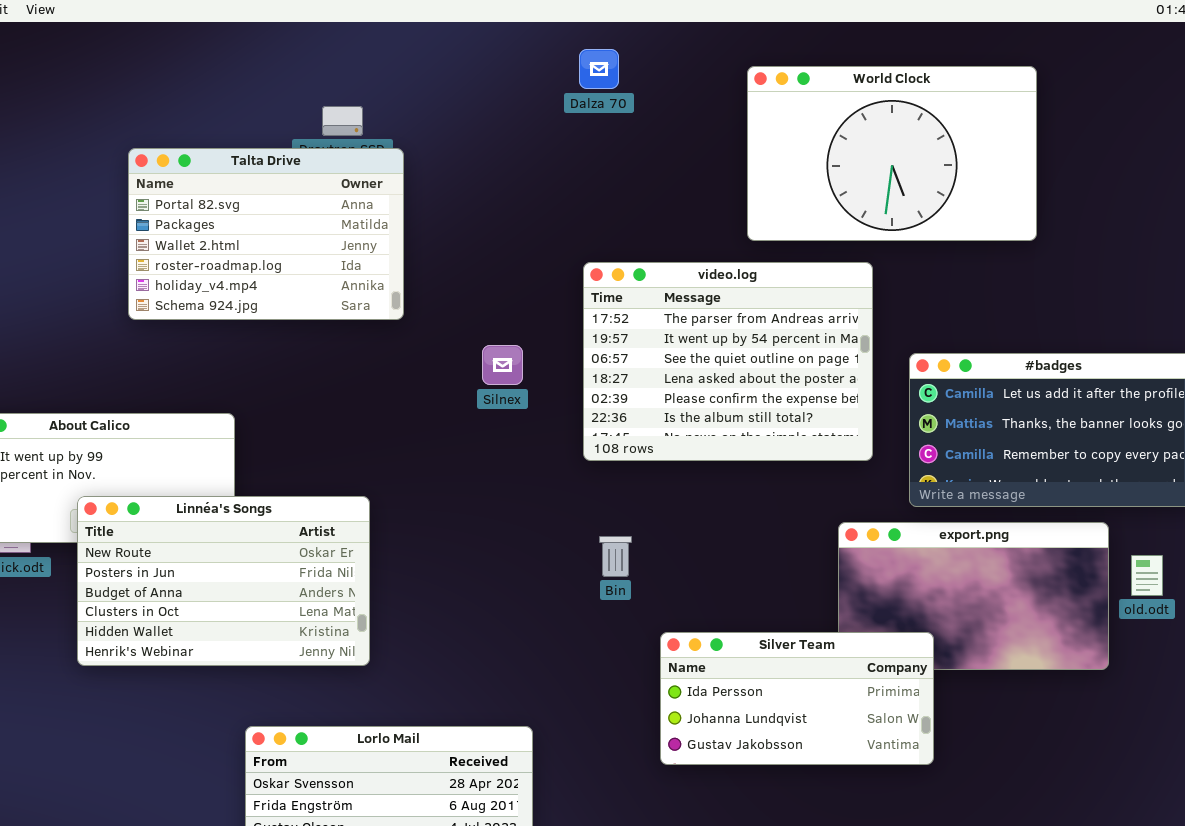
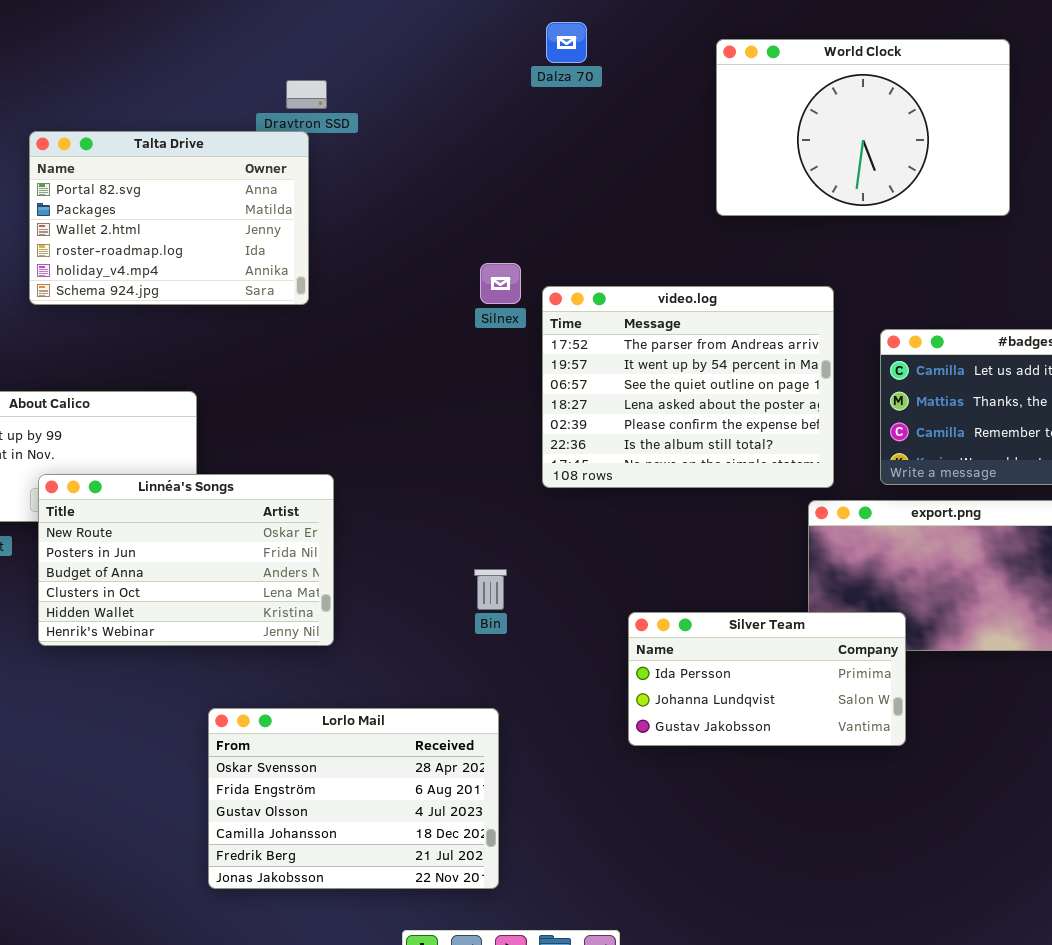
Talta Drive: [128,148,404,320] -> [29,131,309,305], moved
video.log: [583,262,873,461] -> [542,286,834,488], moved
Silnex: [482,345,523,385] -> [480,263,521,304], moved
Bin: [599,536,632,577] -> [474,569,507,610], moved

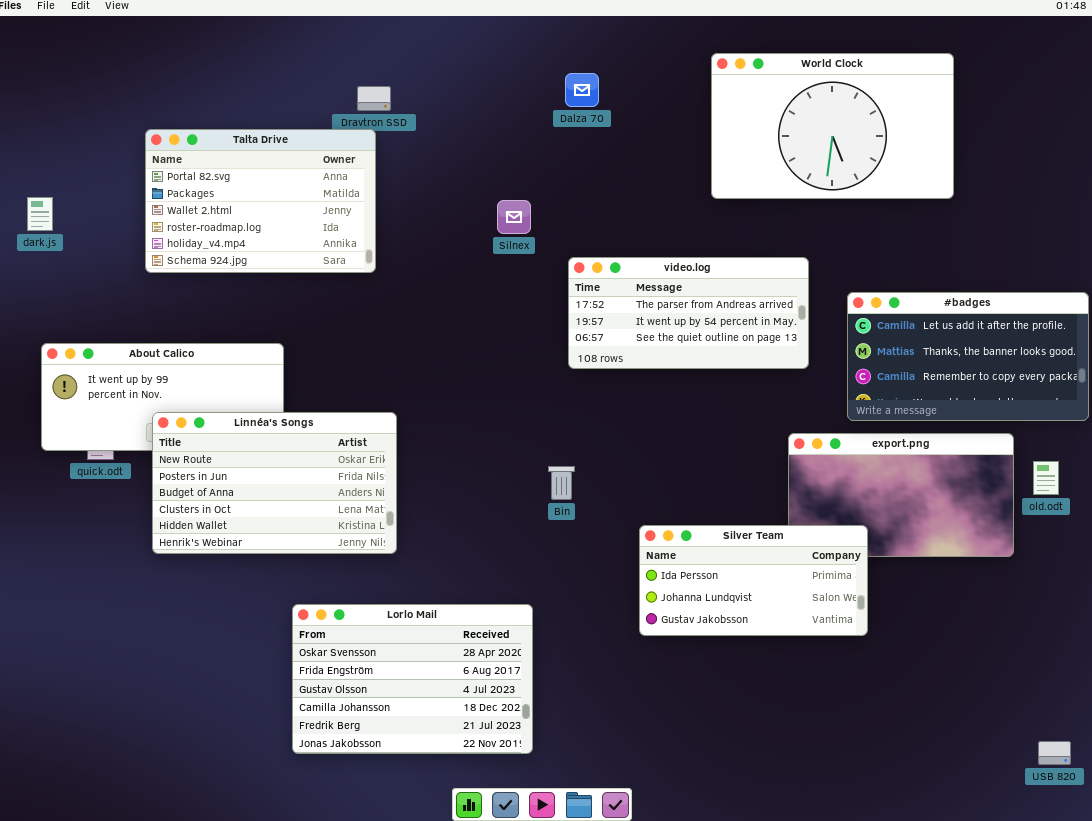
Dalza 70: [546,22,587,63] -> [565,73,599,107], moved
Silnex: [480,263,521,304] -> [497,200,531,234], moved
video.log: [542,286,834,488] -> [568,257,809,369], resized
Bin: [474,569,507,610] -> [548,466,575,500], moved

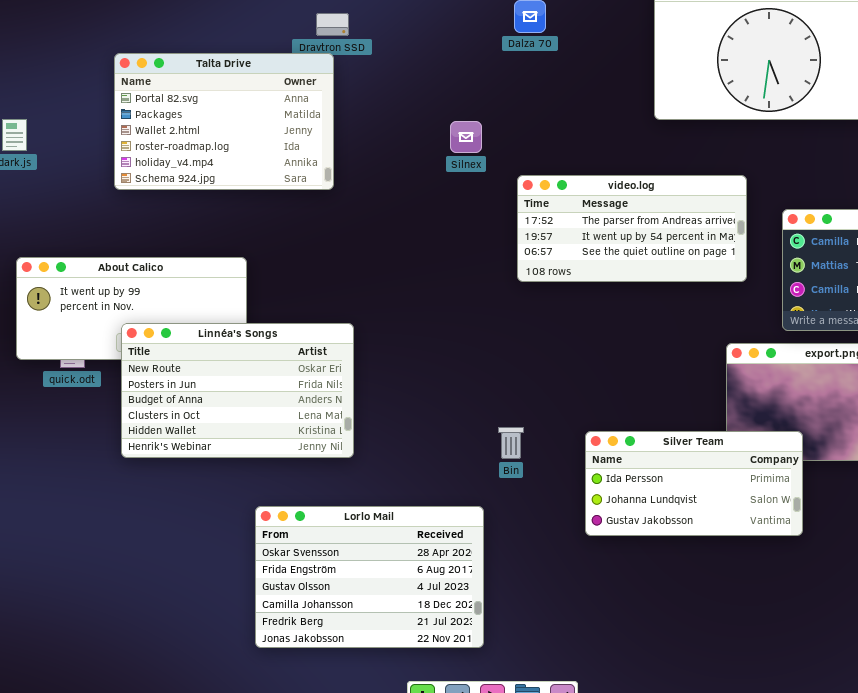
Bin: [548,466,575,500] -> [498,427,524,459], moved

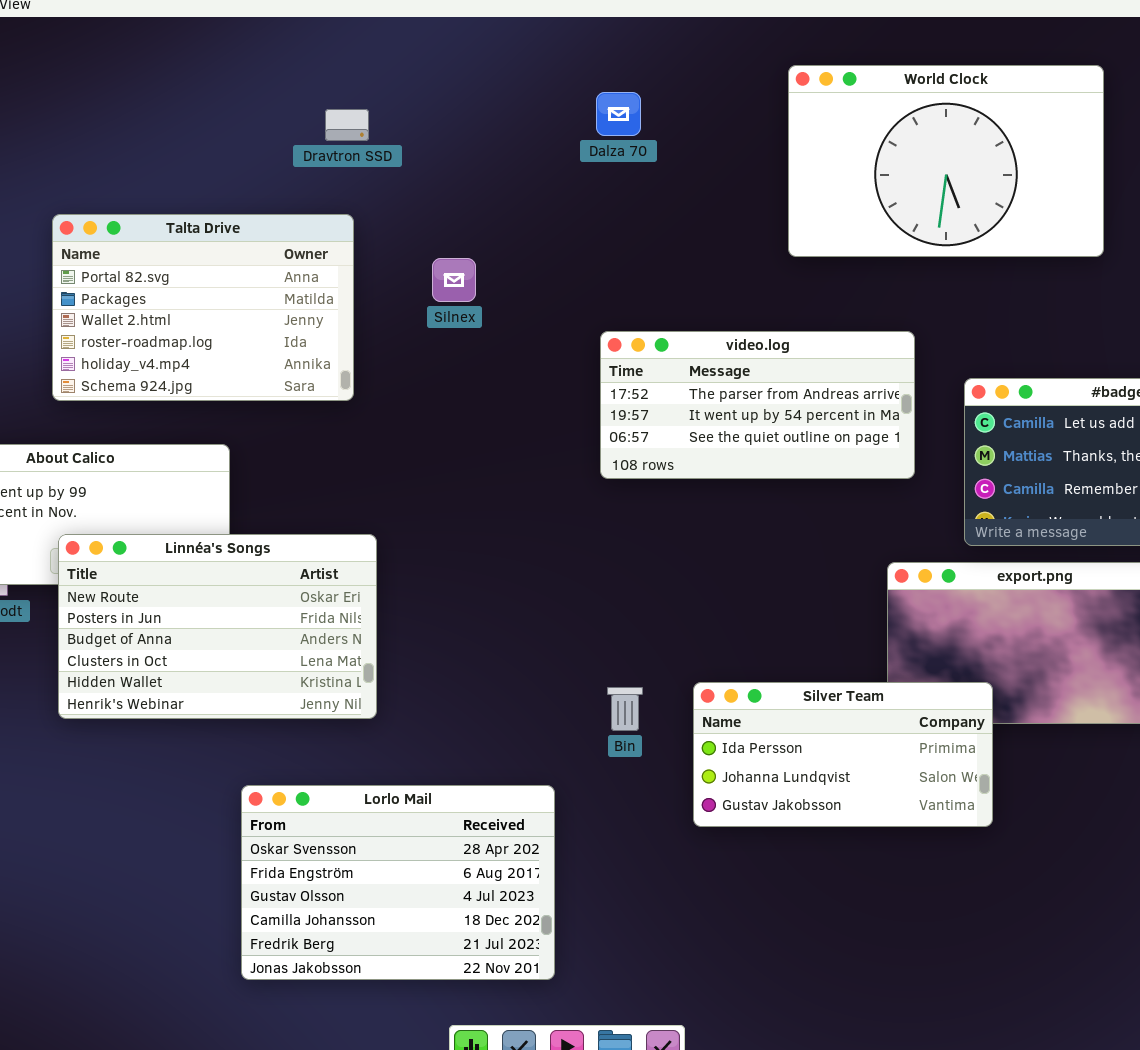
Talta Drive: [114,53,334,190] -> [52,214,354,401], moved
Silnex: [450,121,482,153] -> [432,258,476,302], moved
Bin: [498,427,524,459] -> [607,687,643,731], moved

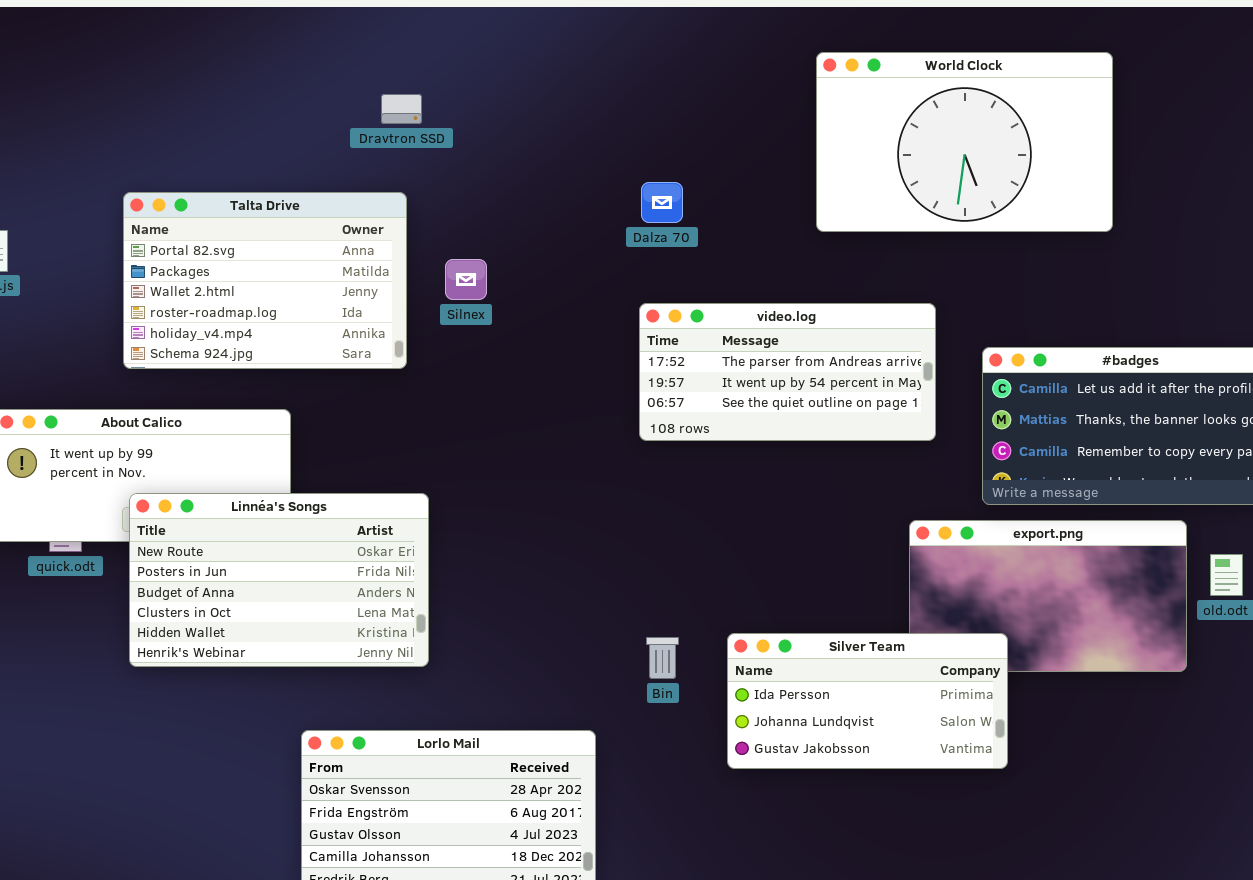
Dalza 70: [596,92,641,136] -> [641,182,683,223], moved
Silnex: [432,258,476,302] -> [445,259,487,300], moved

